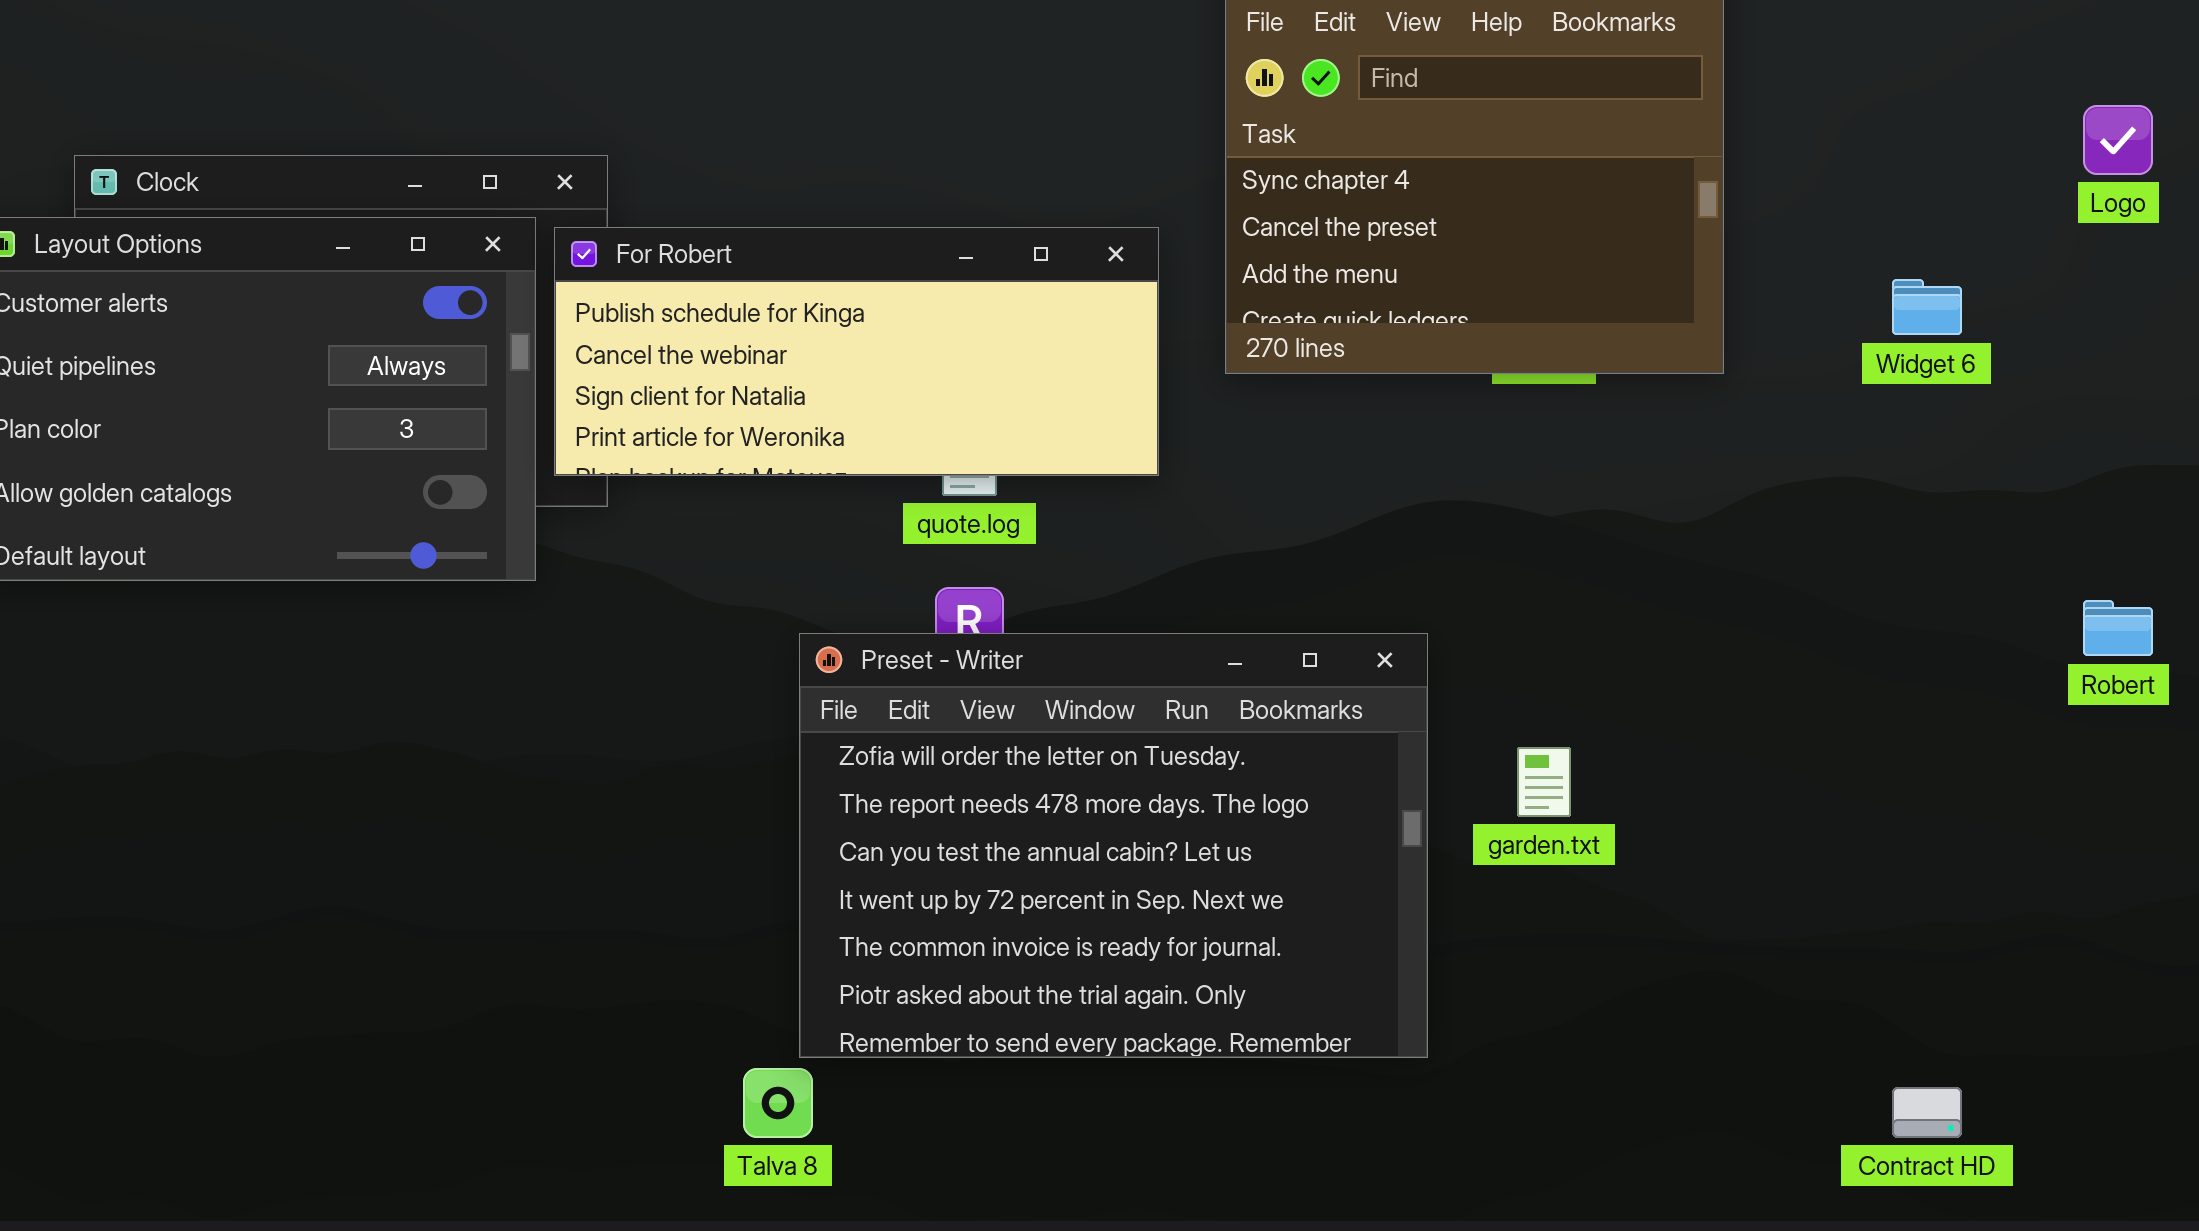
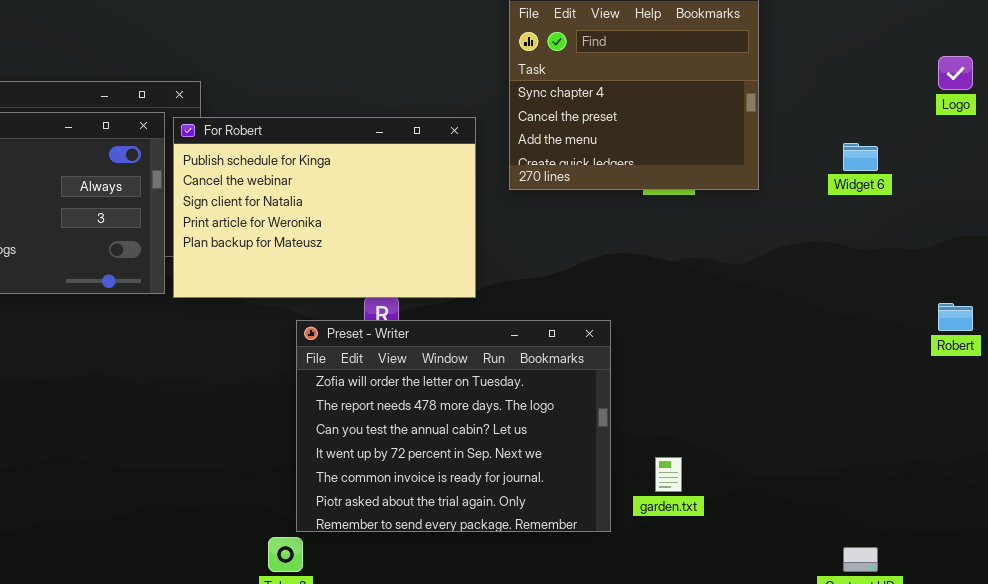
For Robert: [554,227,1159,476] -> [173,117,476,298], resized
garden.txt: [1517,747,1571,817] -> [655,457,682,492], moved

